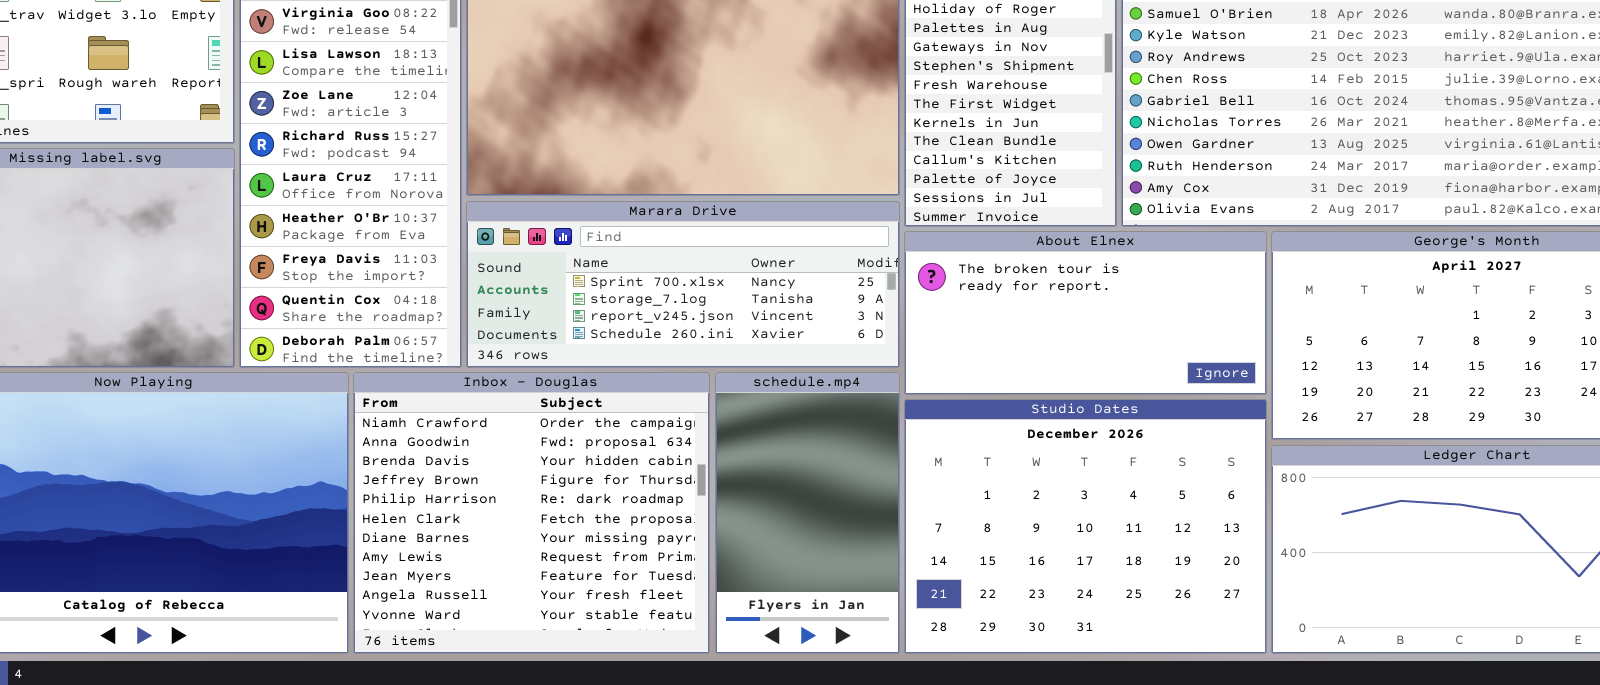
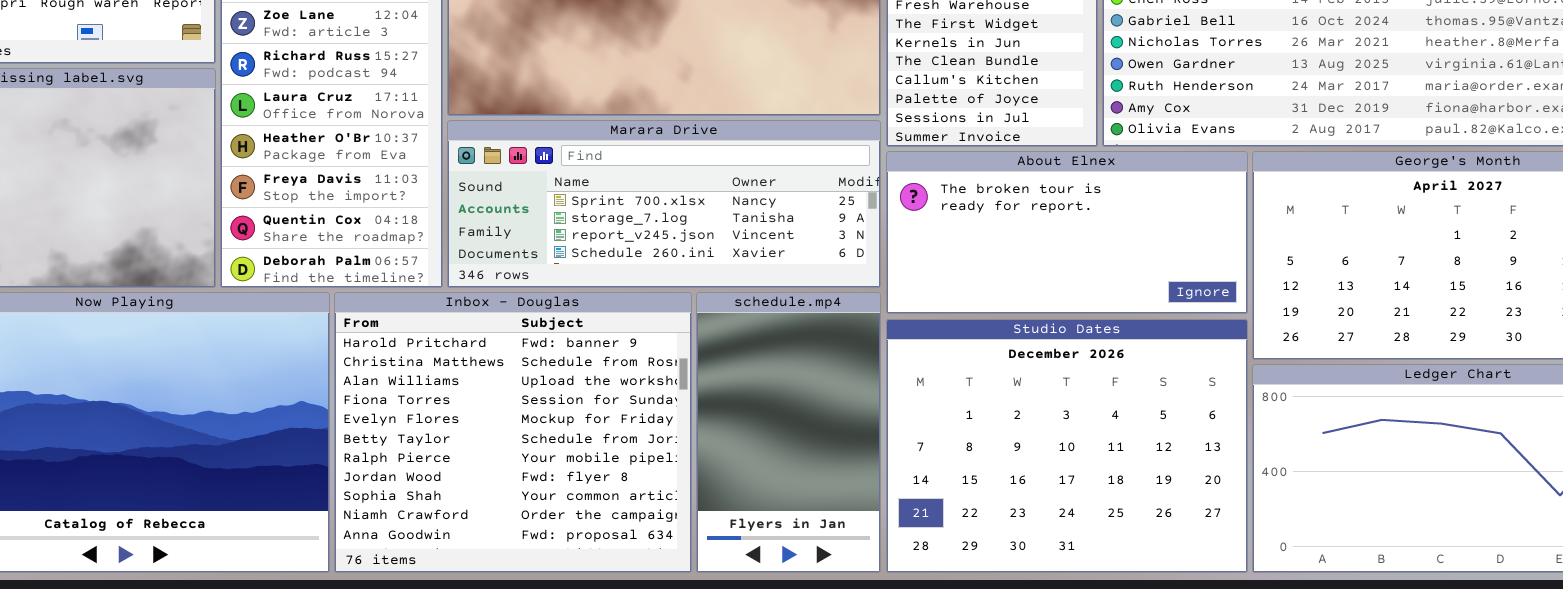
Inbox - Douglas: [353,372,710,654] -> [334,292,692,573], scrolled up 9 rows

